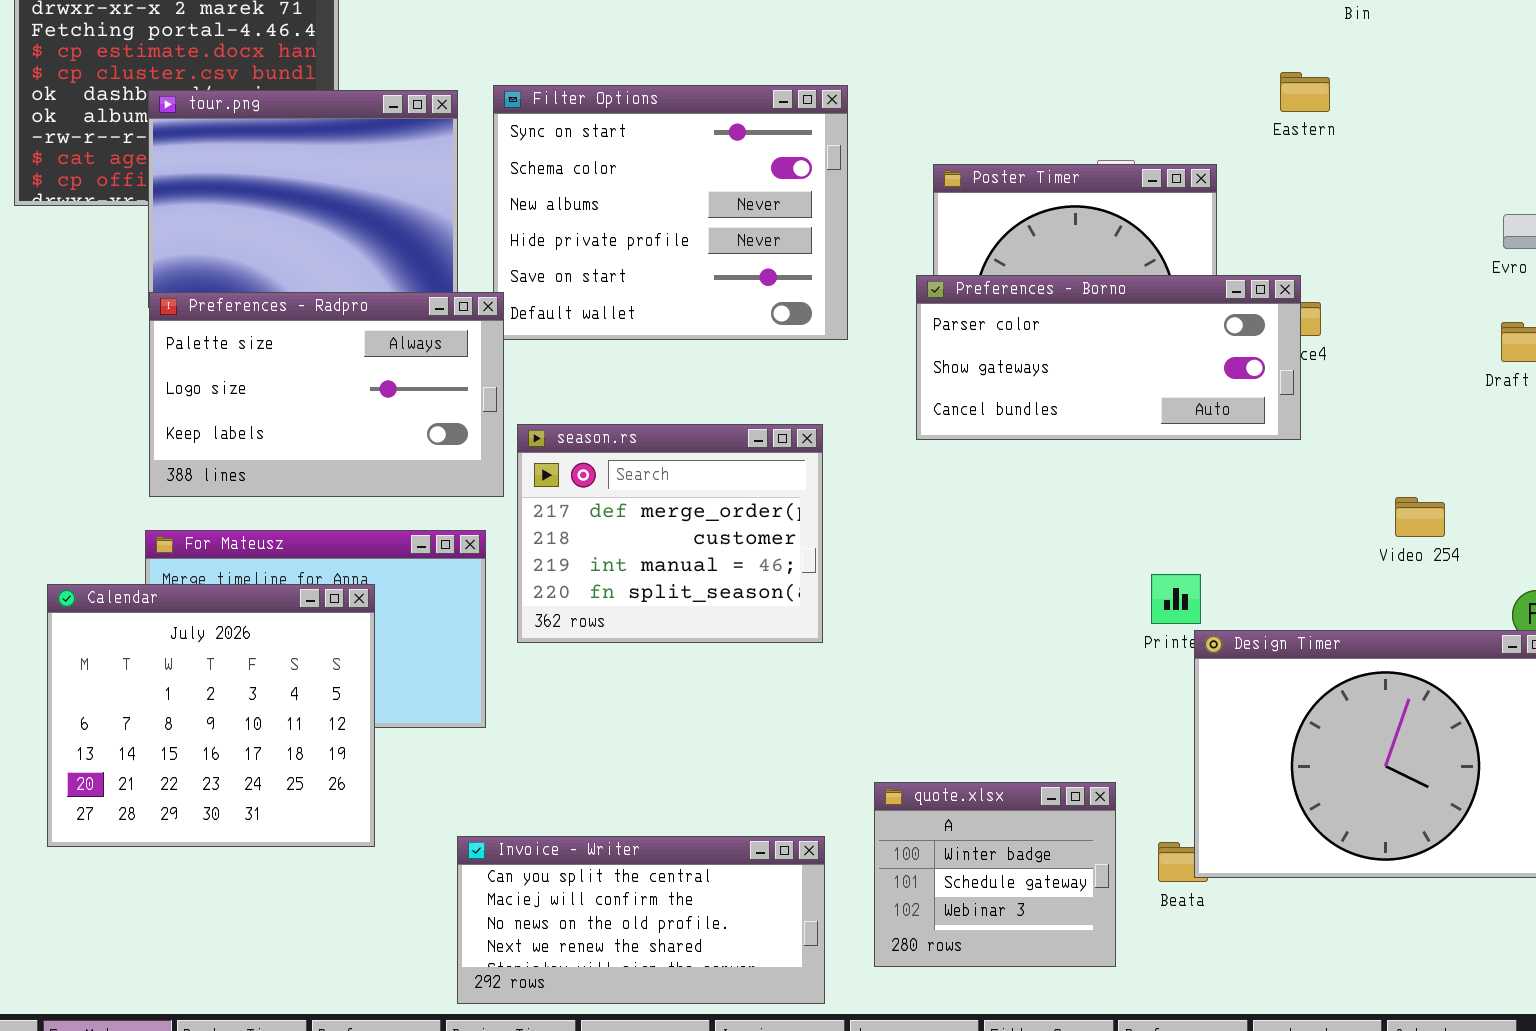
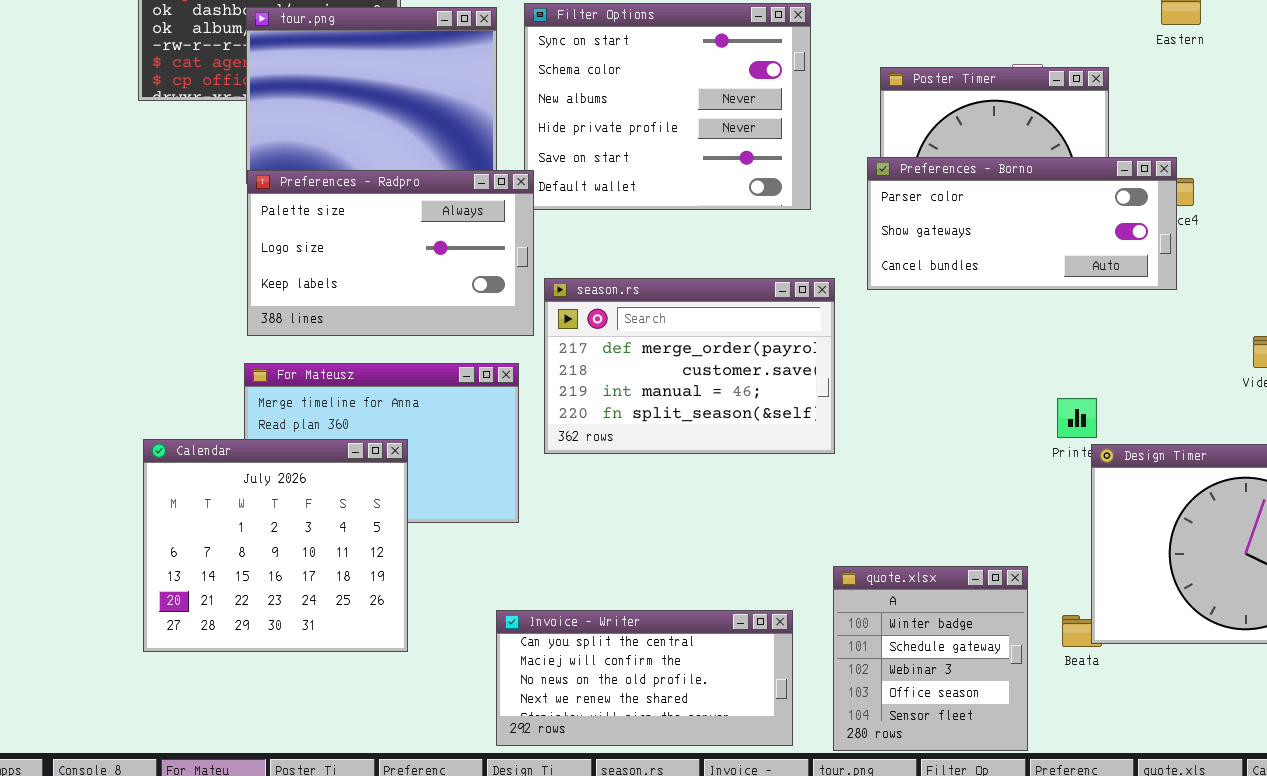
season.rs: [517,424,823,643] -> [544,278,835,454], resized
Calendar: [47,584,375,847] -> [143,439,408,652], moved
quote.xlsx: [874,782,1116,967] -> [833,566,1028,751], resized

